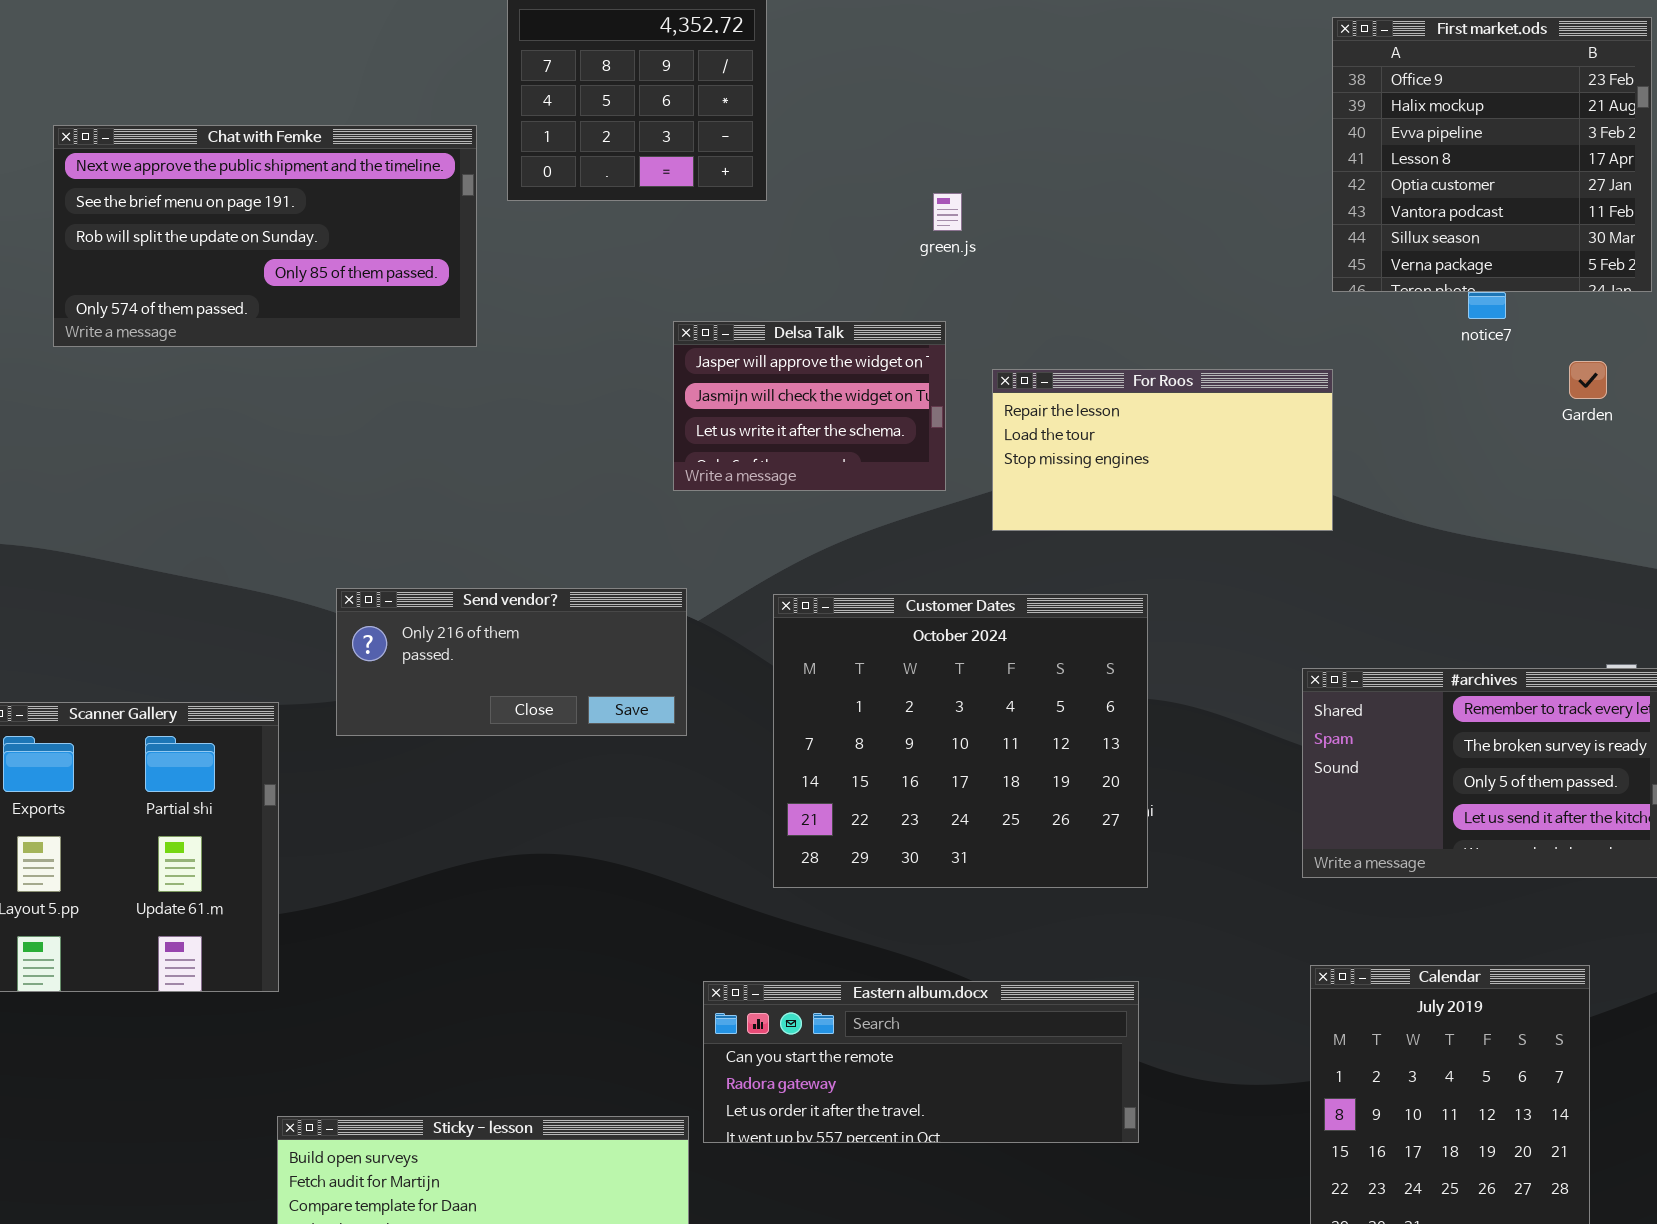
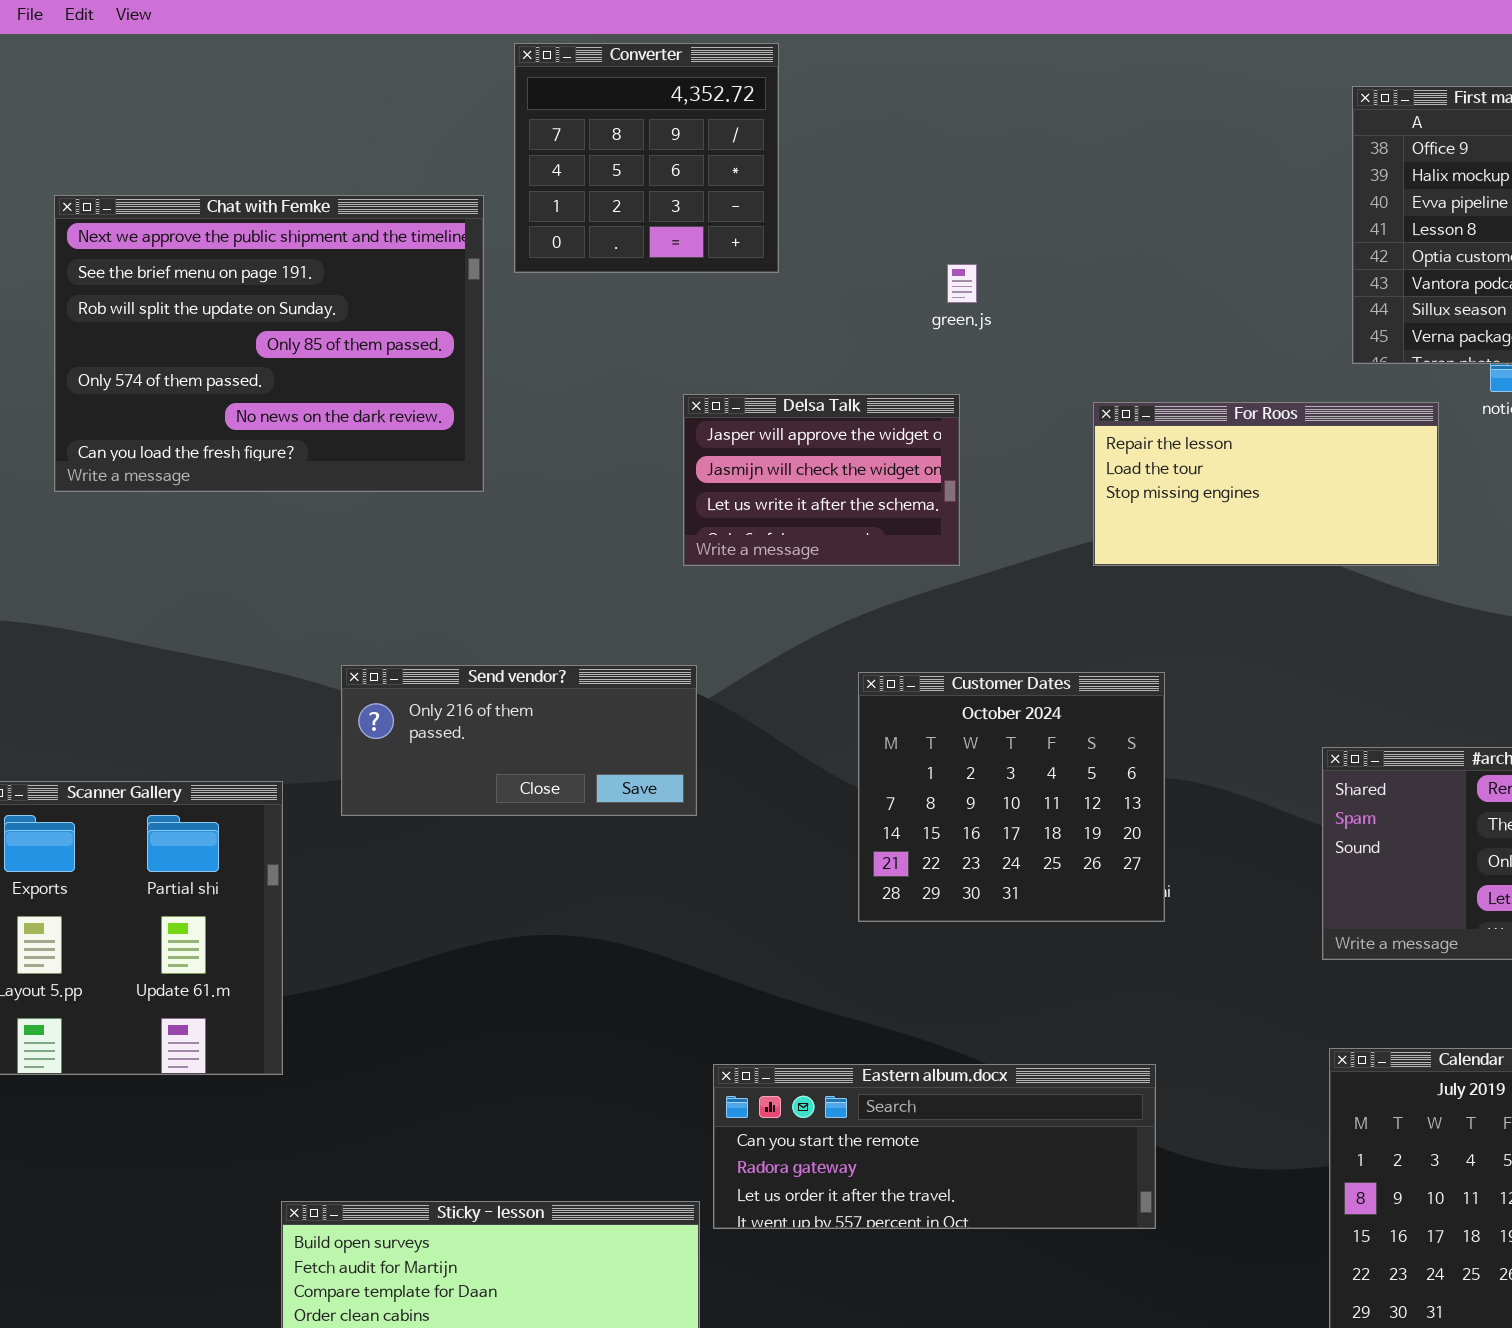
Chat with Femke: [53,125,477,347] -> [54,195,484,492], resized
For Roos: [992,369,1333,531] -> [1093,402,1439,566], moved
Customer Dates: [773,594,1148,888] -> [858,672,1165,922], resized

